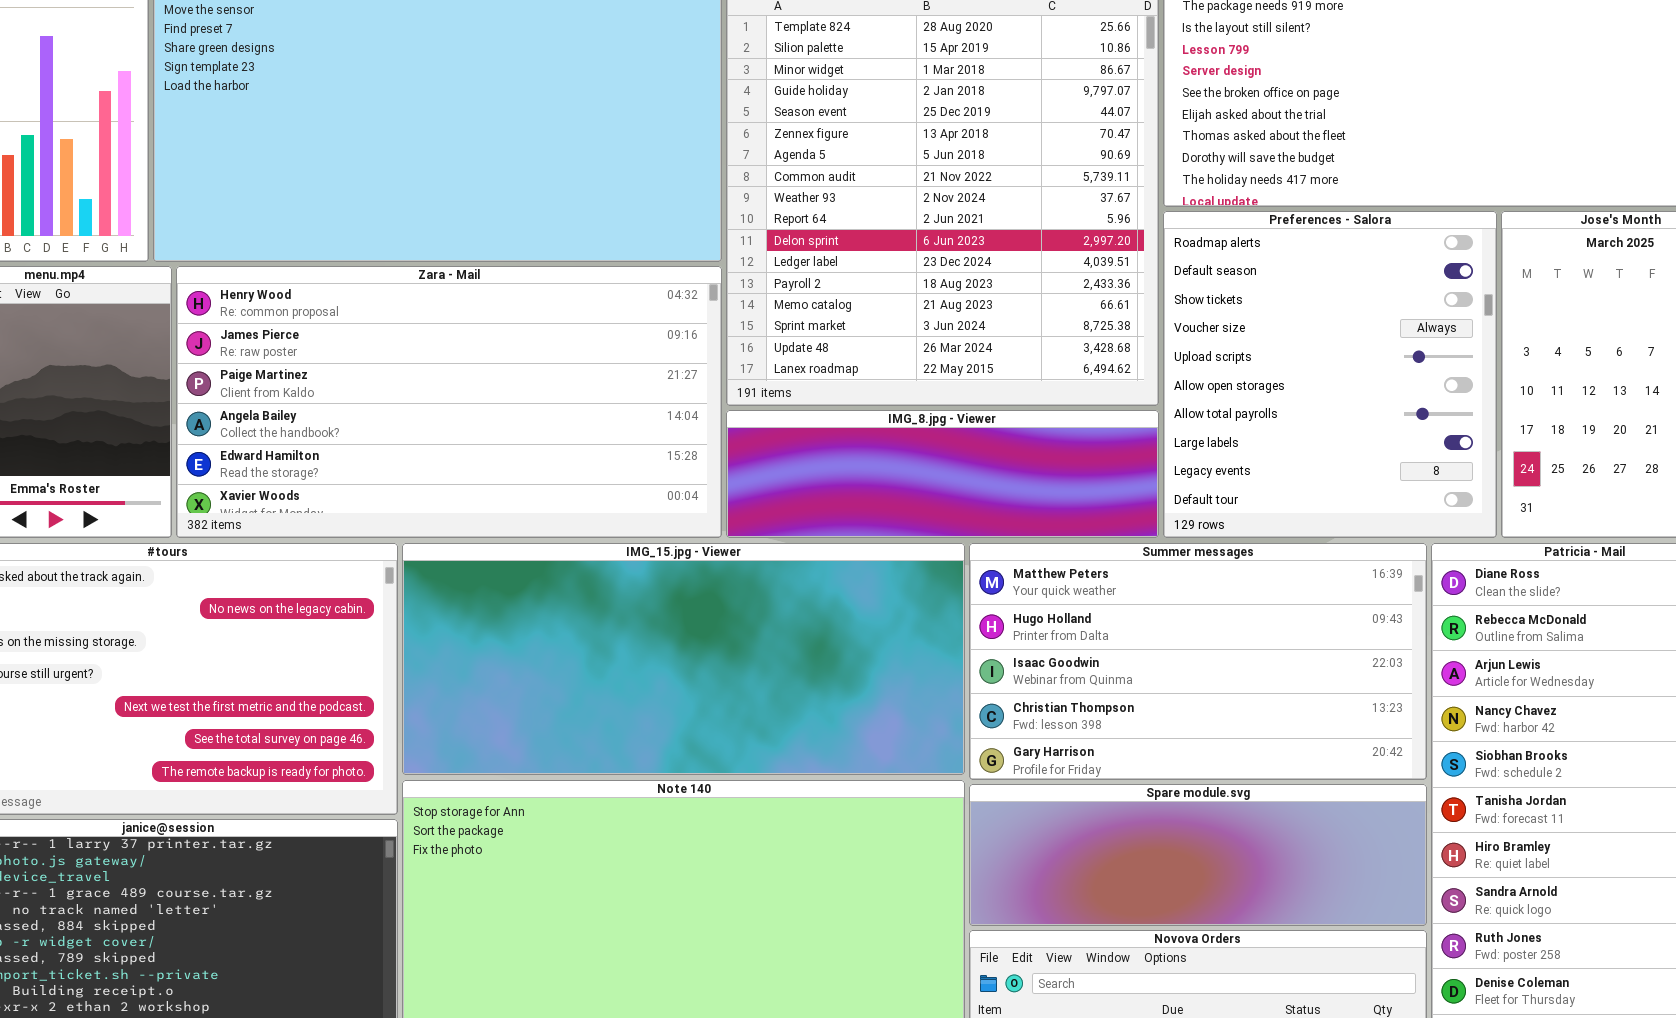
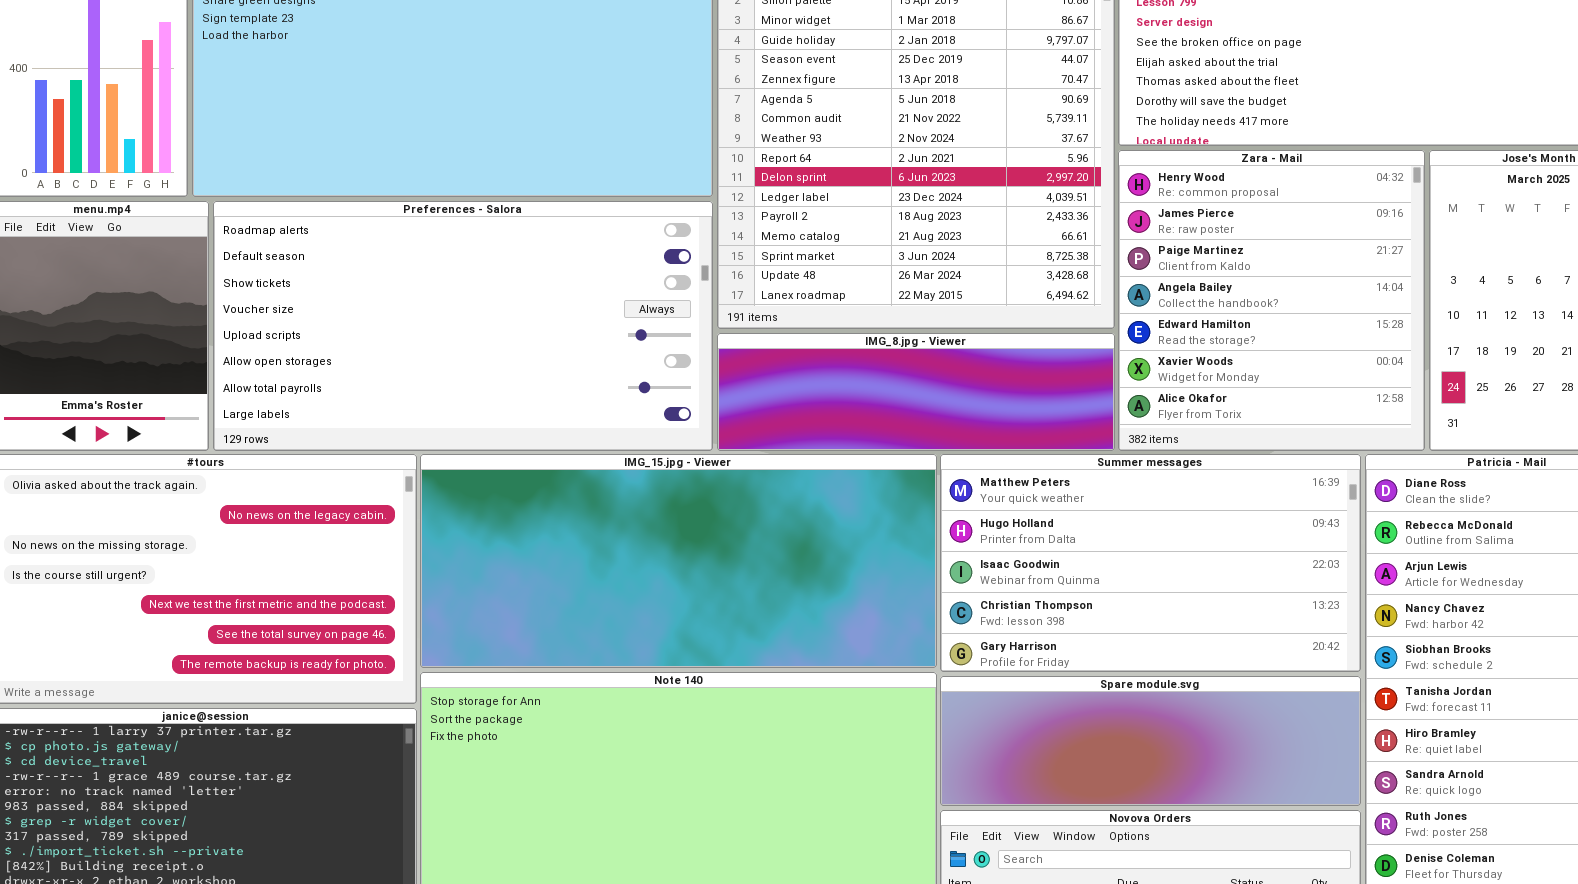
Preferences - Salora: [1163,211,1497,538] -> [213,201,713,451], moved, resized
Zara - Mail: [176,266,722,538] -> [1118,150,1425,451], moved, resized

